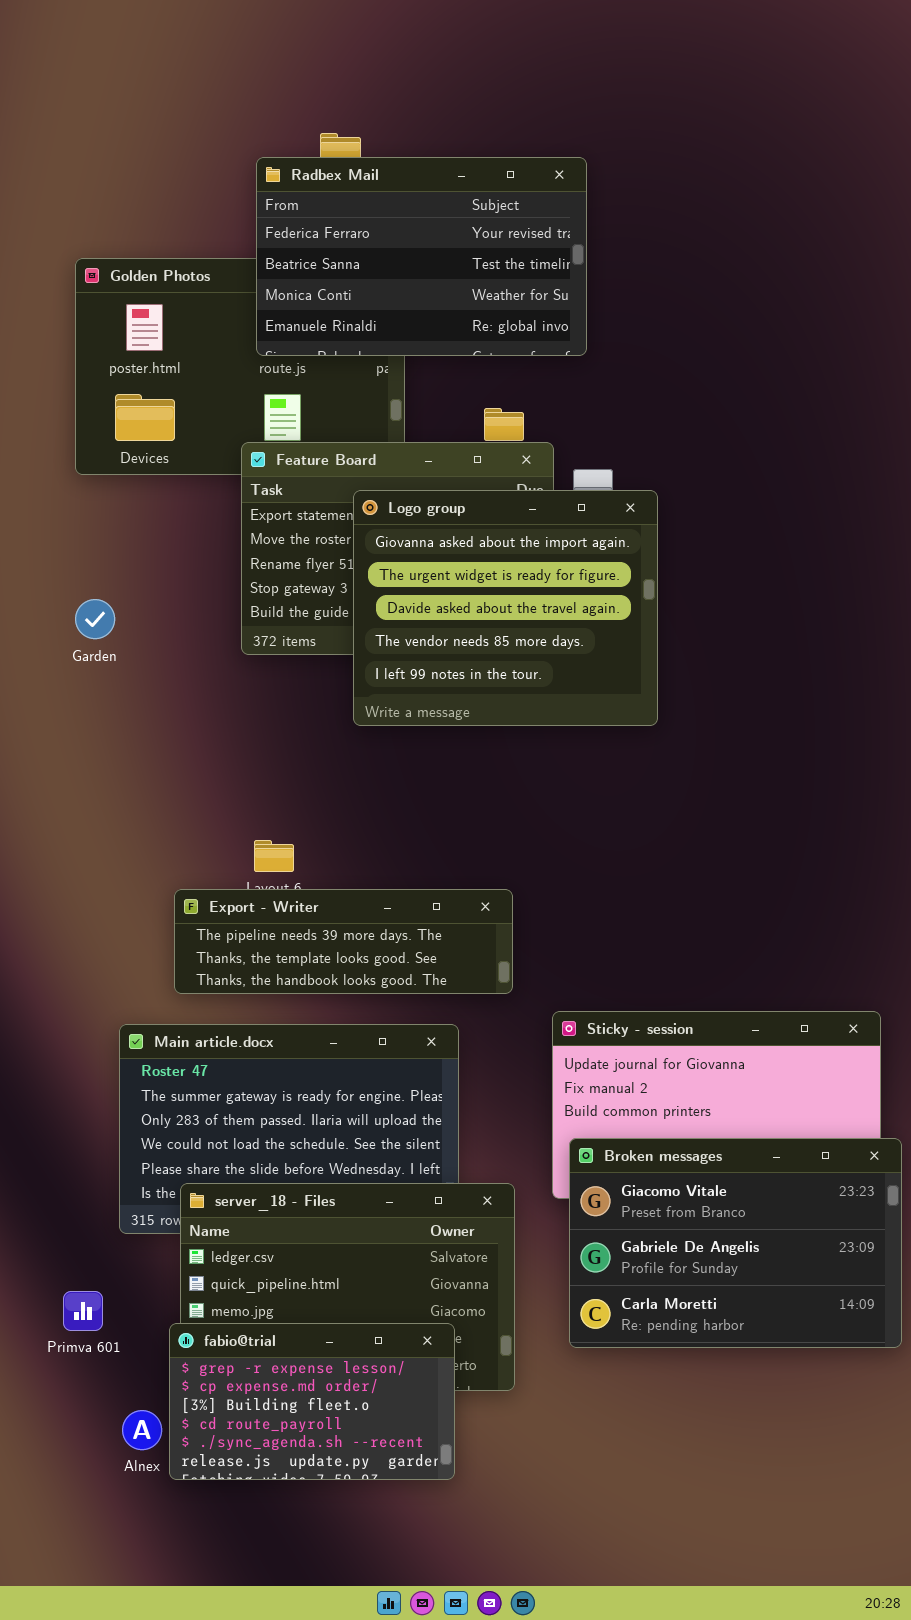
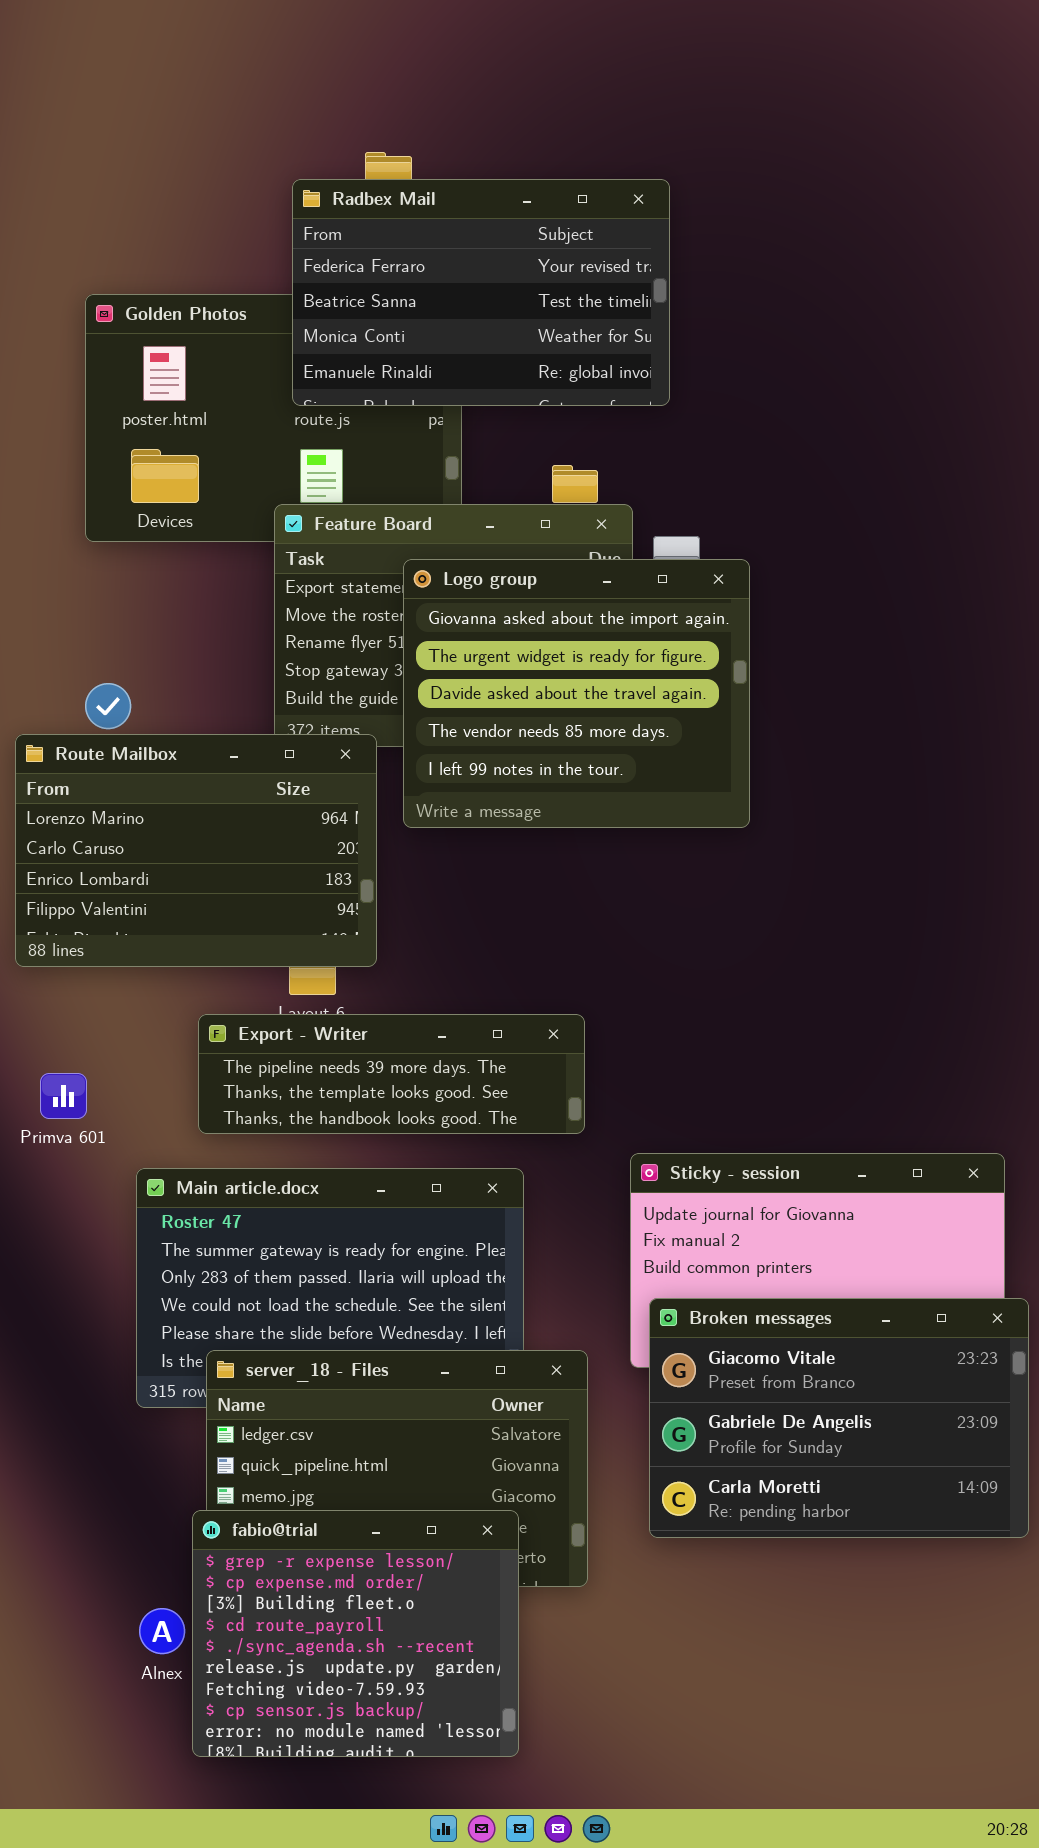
Route Mailbox: none -> [15,734,377,967], opened
Primva 601: [63,1291,103,1331] -> [40,1073,87,1119], moved
fabio@trial: [169,1323,455,1480] -> [192,1510,519,1757], resized

